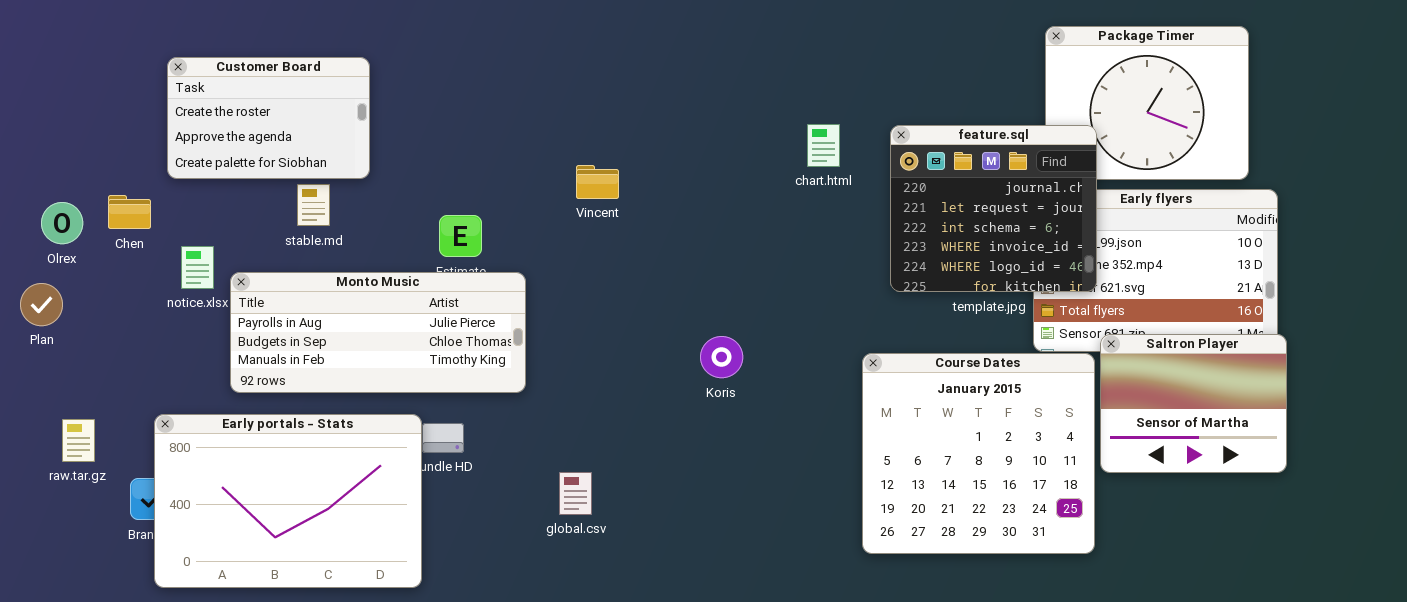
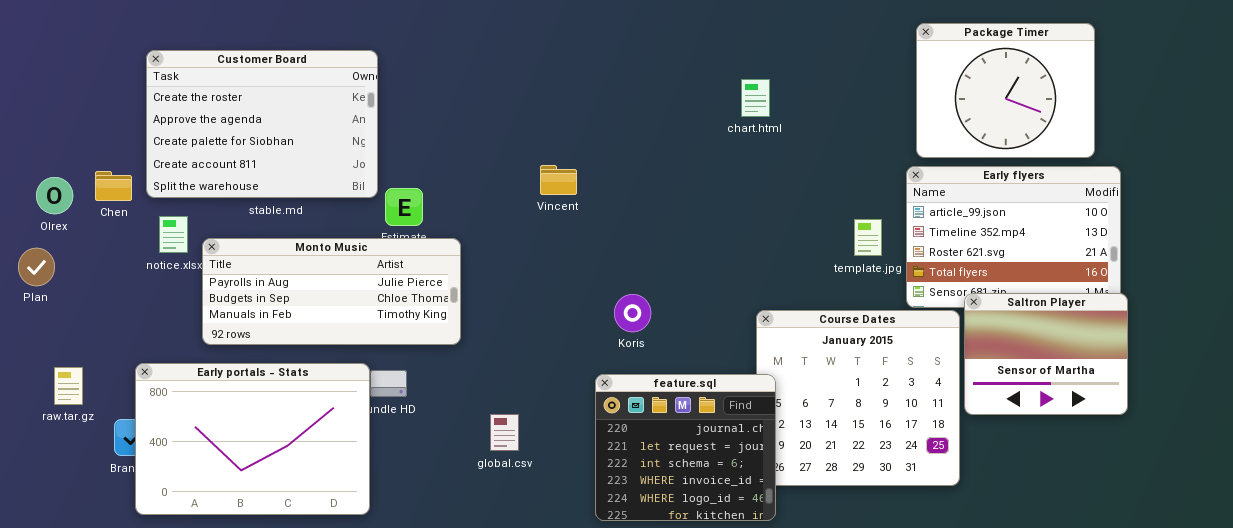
Customer Board: [167,57,370,179] -> [146,50,378,198], resized
chart.html: [807,124,840,167] -> [741,79,770,117], moved
feature.sql: [890,125,1097,292] -> [595,374,776,521], moved
Vincent: [576,165,619,199] -> [540,165,577,195], moved

